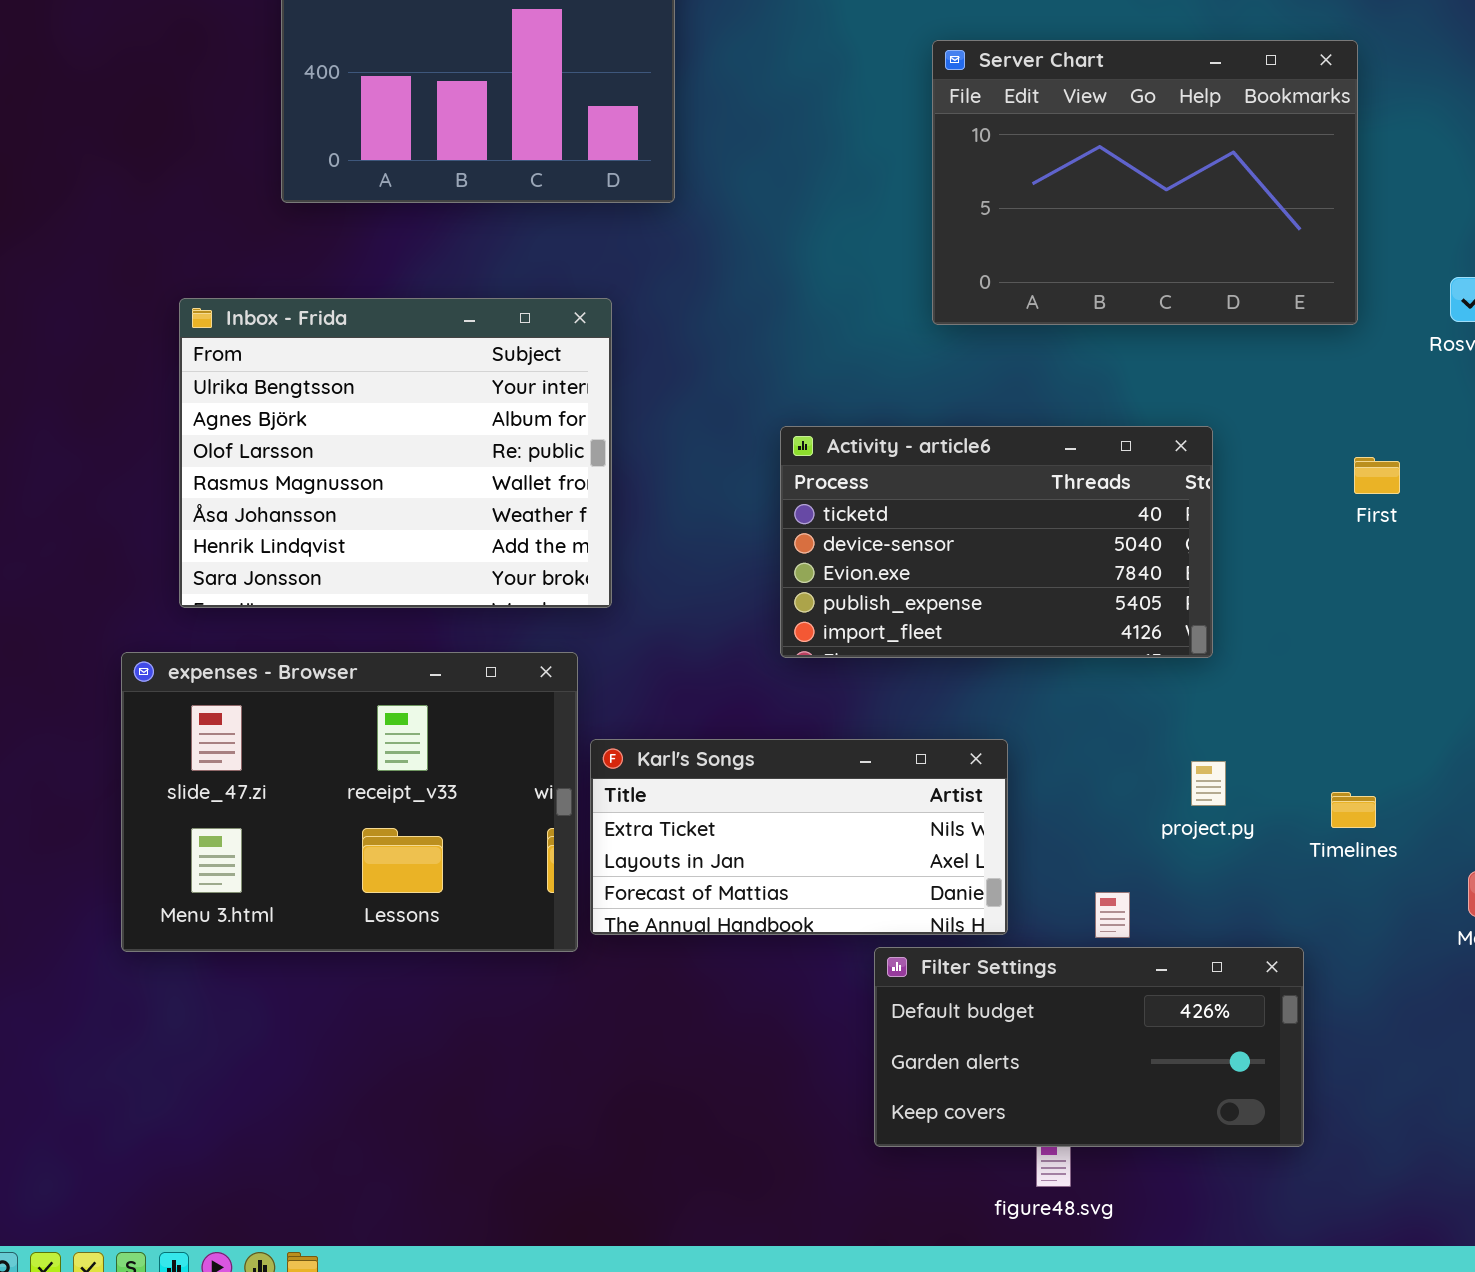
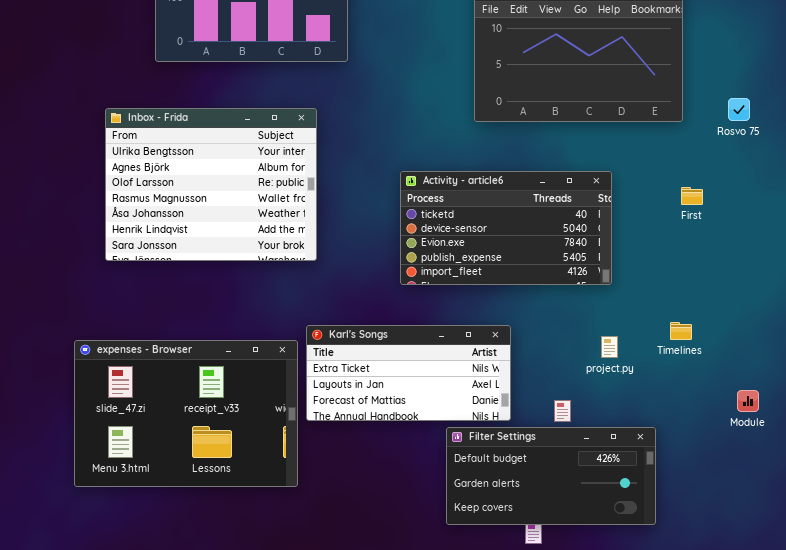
expenses - Browser: [121,652,578,952] -> [74,340,298,487], moved
Timelines: [1331,792,1376,828] -> [670,322,692,340], moved

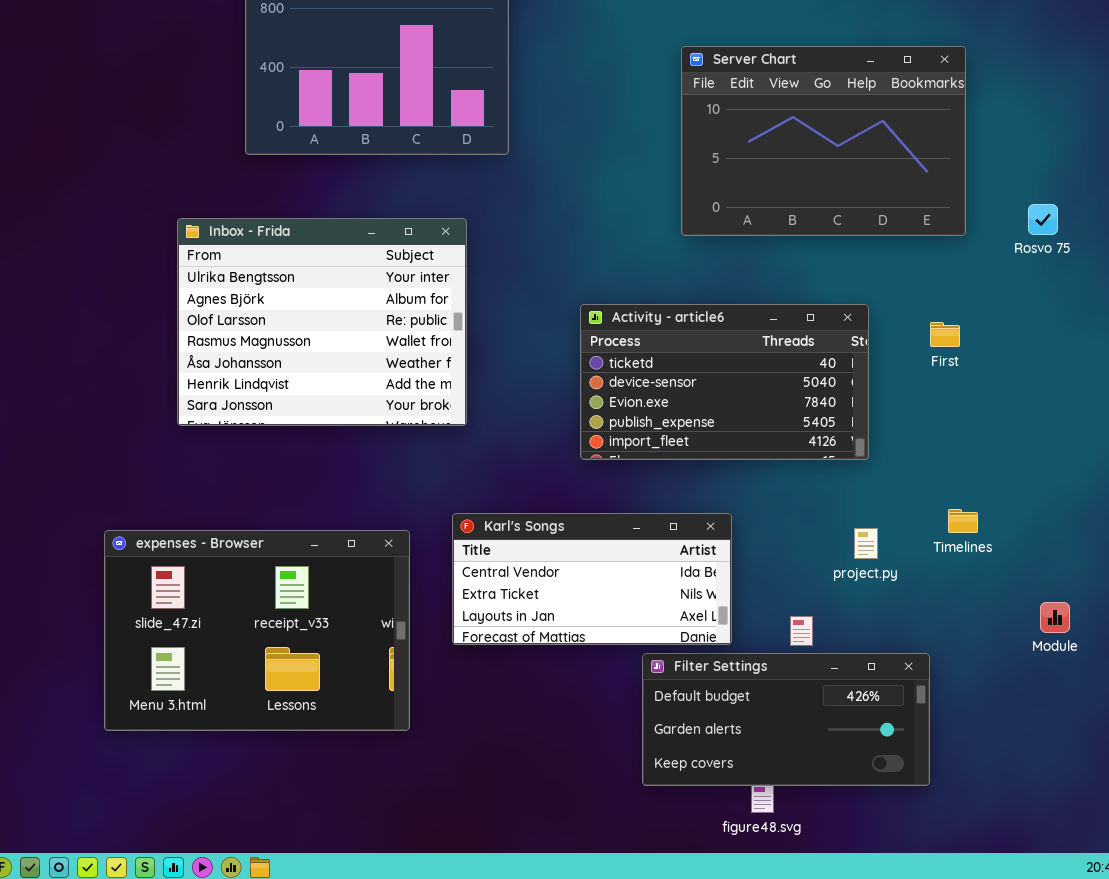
First: [681,187,703,205] -> [930,322,960,347], moved
Karl's Songs: [306,325,511,421] -> [452,513,732,645], scrolled up 1 row
expenses - Browser: [74,340,298,487] -> [104,530,410,731], moved

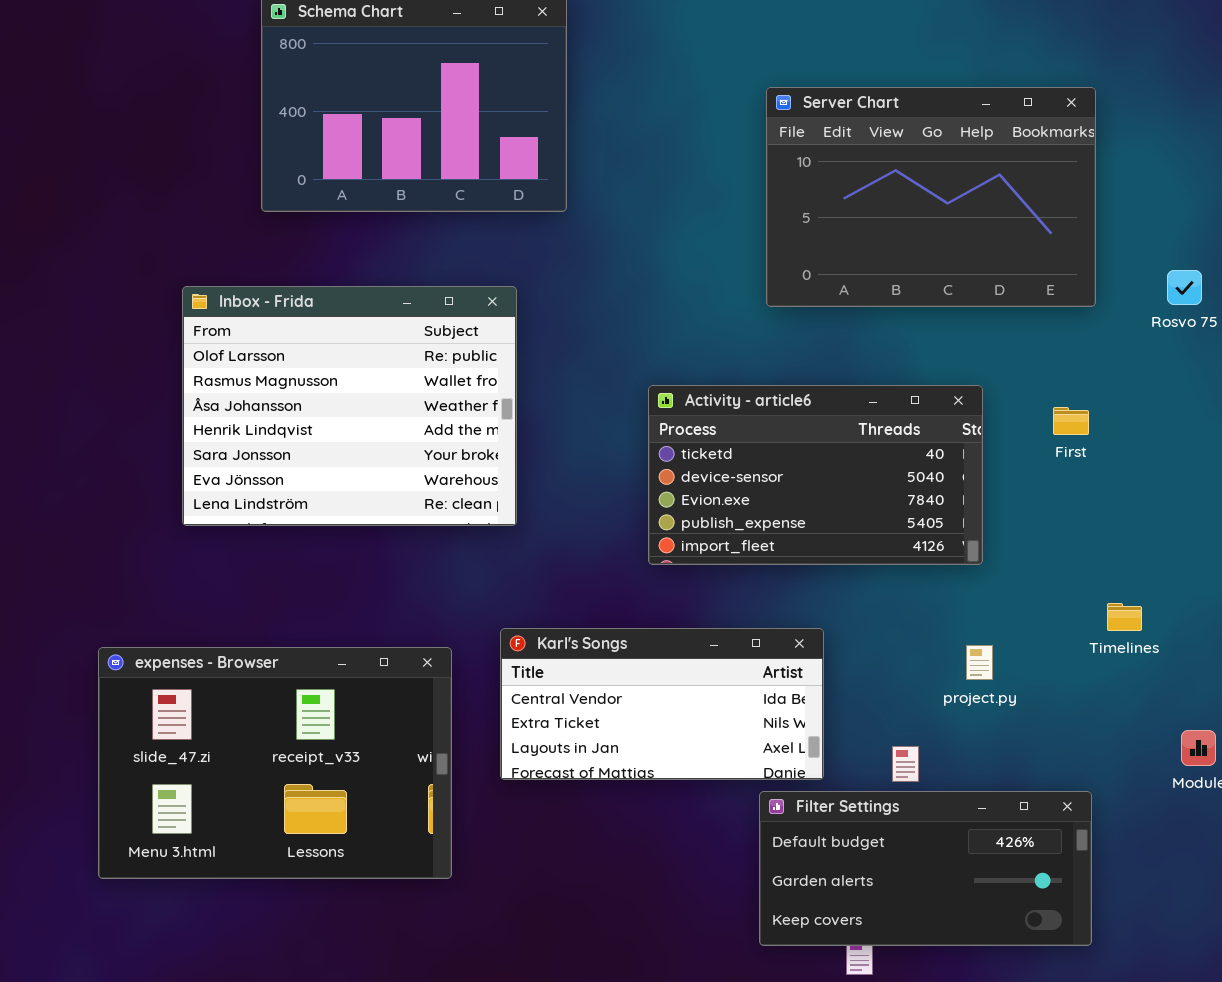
Inbox - Frida: [177,218,467,426] -> [182,286,517,526], scrolled down 2 rows
Timelines: [948,509,978,533] -> [1107,603,1142,631], moved
Filter Settings: [642,653,930,786] -> [759,791,1092,946], moved

